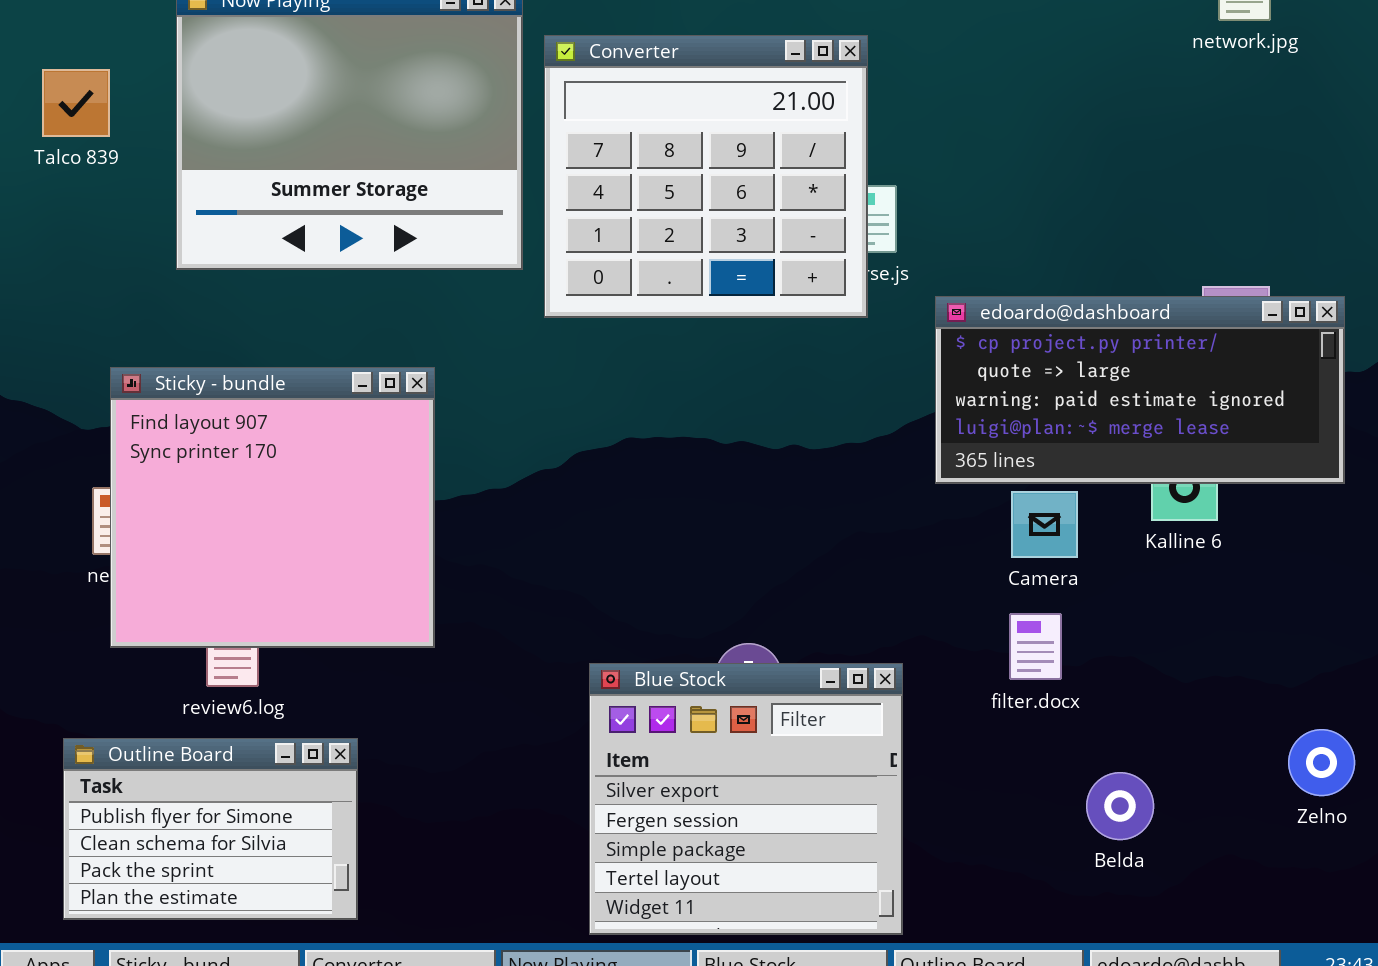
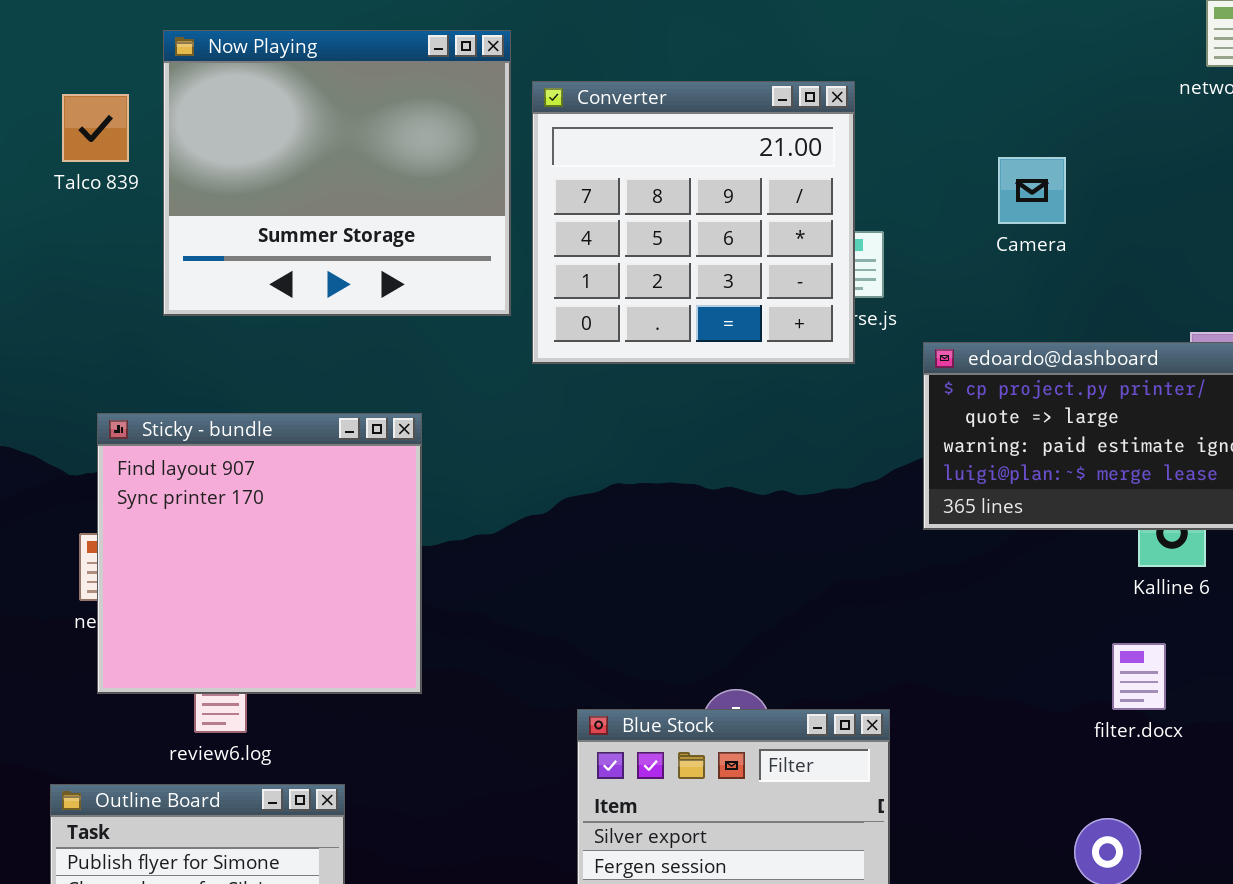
Talco 839: [42,69,110,137] -> [62,94,129,162], moved
Camera: [1011,491,1078,558] -> [998,157,1066,224], moved
filter.docx: [1009,613,1062,680] -> [1112,643,1166,710], moved

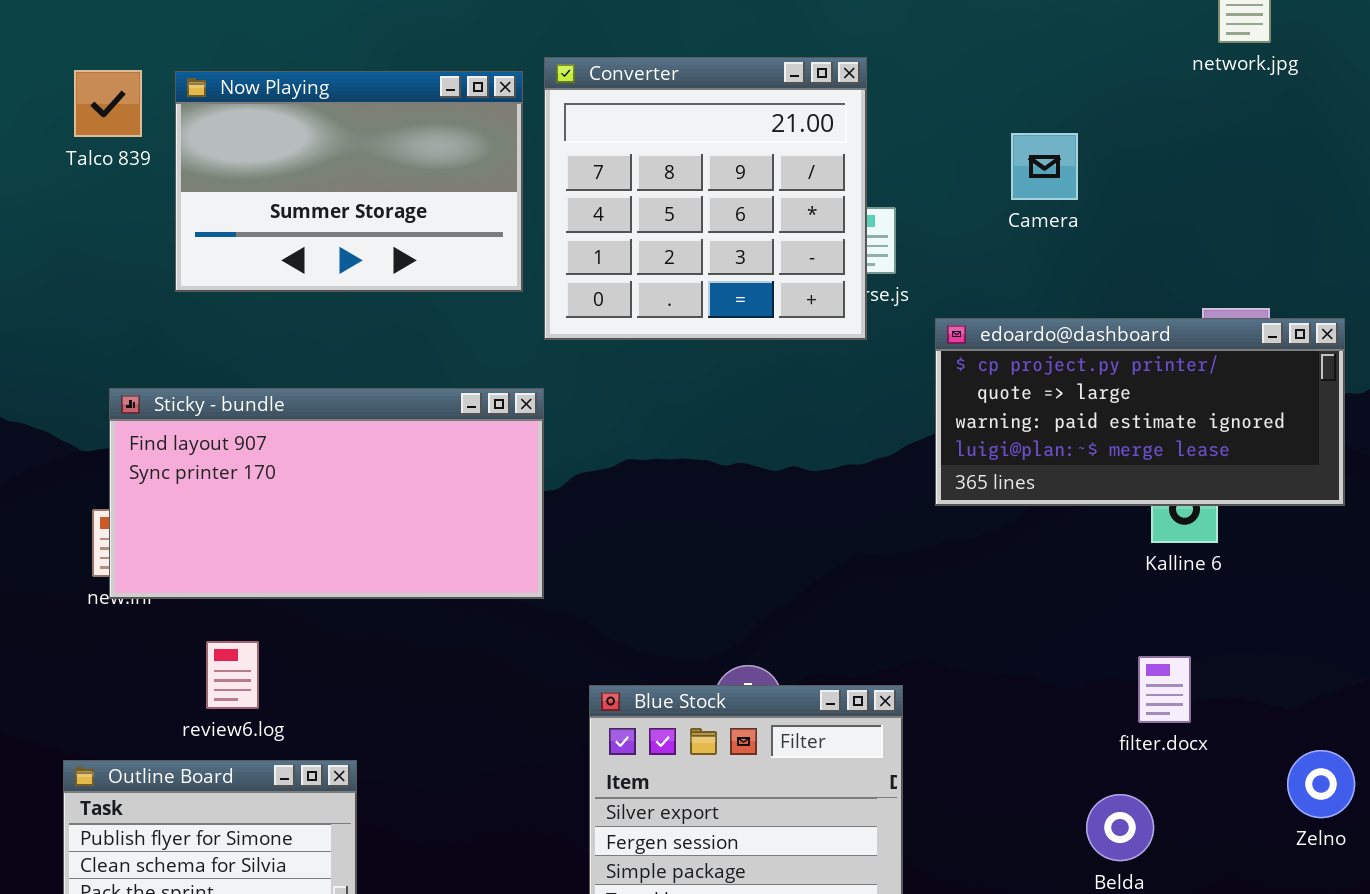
Now Playing: [163,30,511,316] -> [175,71,523,292], resized
Sticky - bundle: [97,413,422,694] -> [109,388,544,599], resized
filter.docx: [1112,643,1166,710] -> [1138,656,1191,723], moved

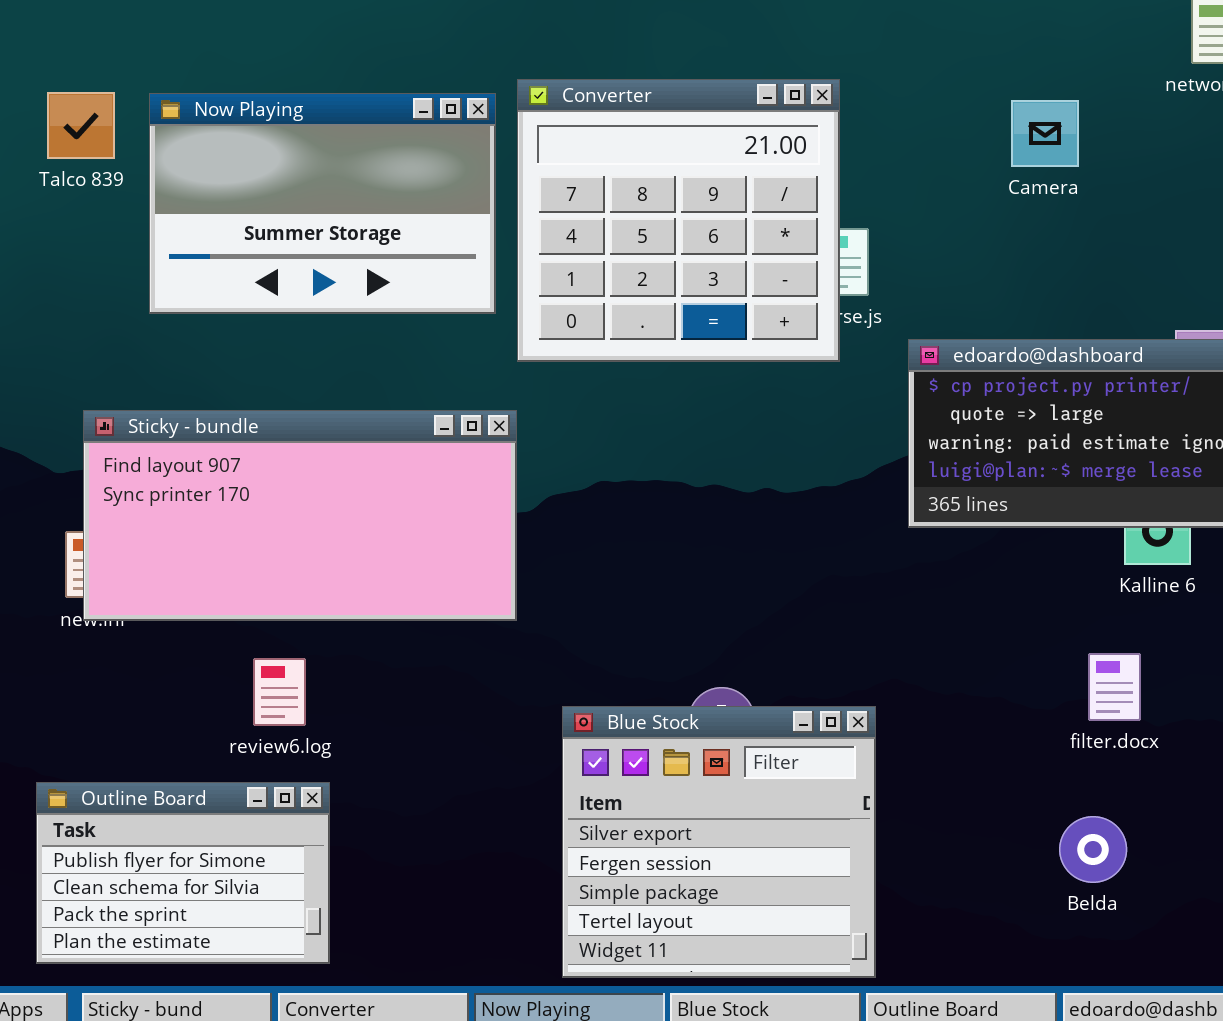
Camera: [1011,133,1078,200] -> [1011,100,1079,167], moved
review6.log: [206,641,259,709] -> [253,658,306,726], moved
filter.docx: [1138,656,1191,723] -> [1088,653,1141,721], moved

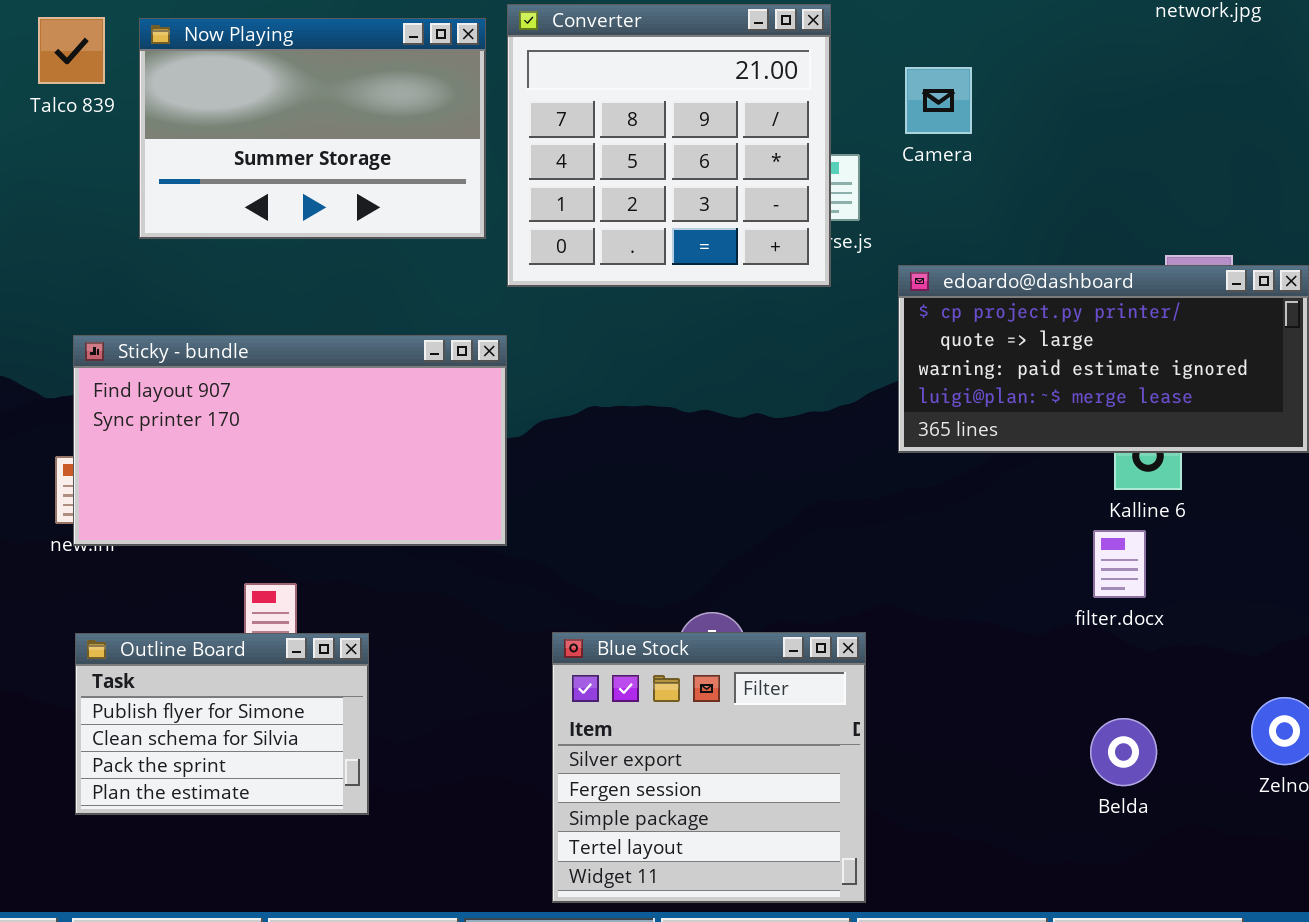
Camera: [1011,100,1079,167] -> [905,67,972,134], moved
filter.docx: [1088,653,1141,721] -> [1093,530,1146,598], moved
Outline Board: [36,782,330,964] -> [75,633,369,815], moved
Belda: [1059,816,1127,883] -> [1090,718,1157,786], moved

